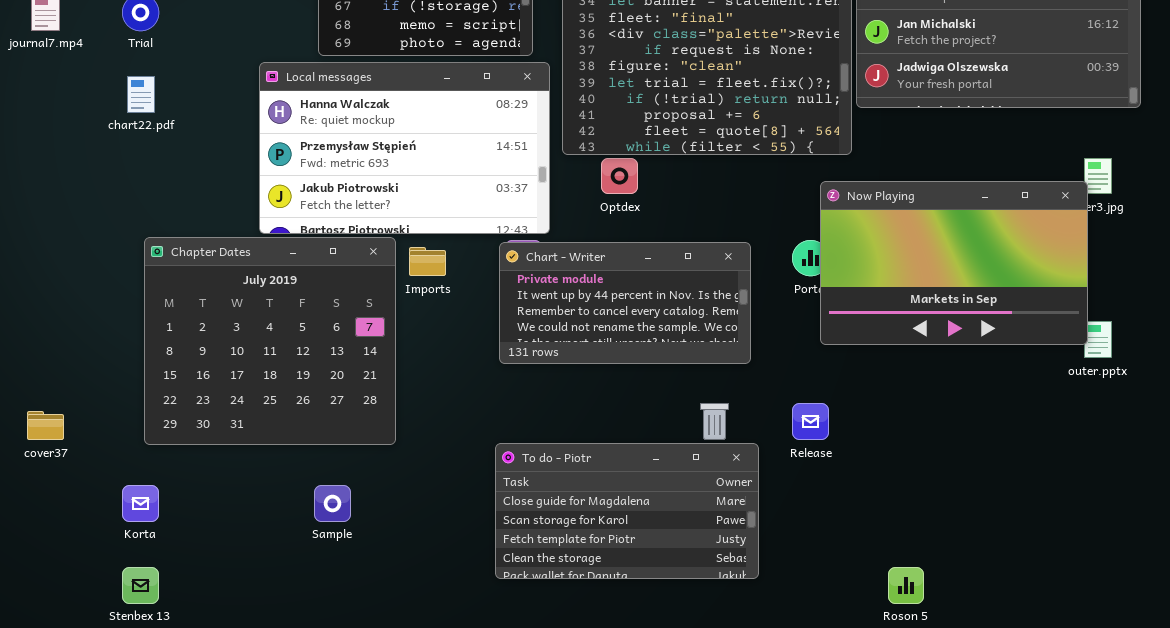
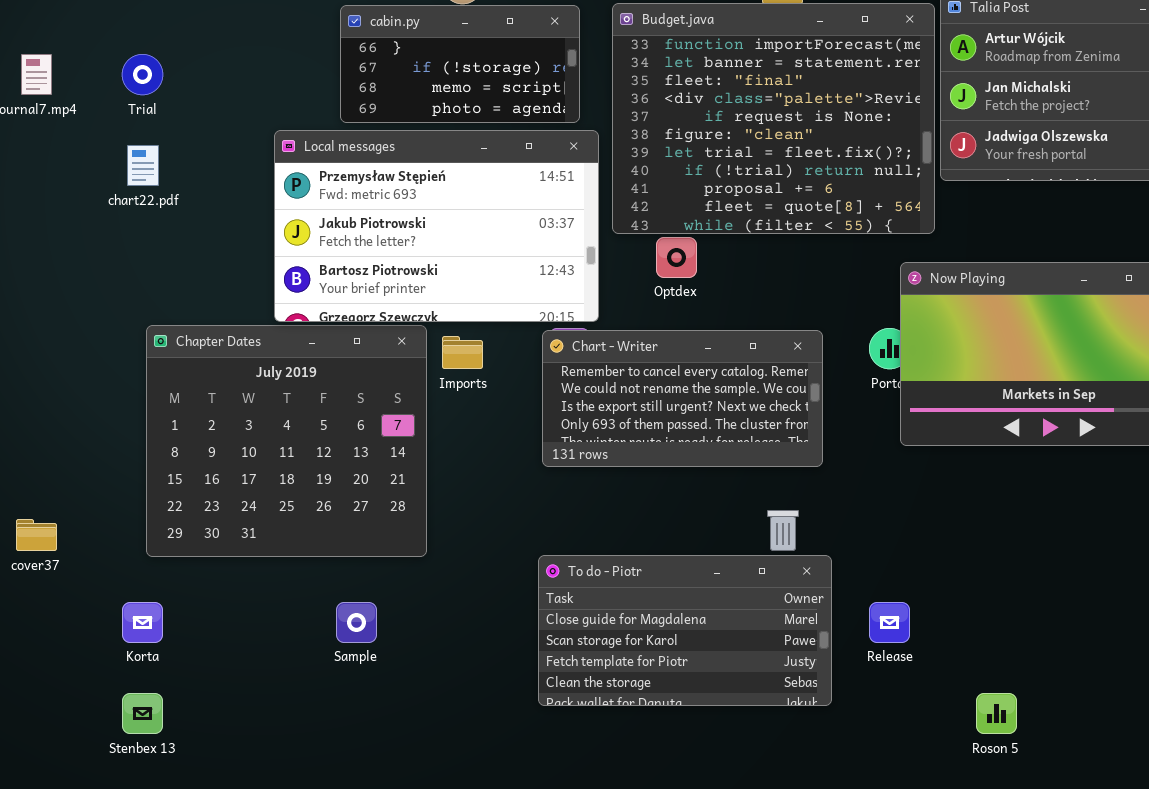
Local messages: [259,62,550,234] -> [274,130,599,322], scrolled down 1 row
Chart - Writer: [499,242,751,364] -> [542,330,823,467], scrolled down 2 rows
Release: [792,403,829,440] -> [869,602,910,643], moved

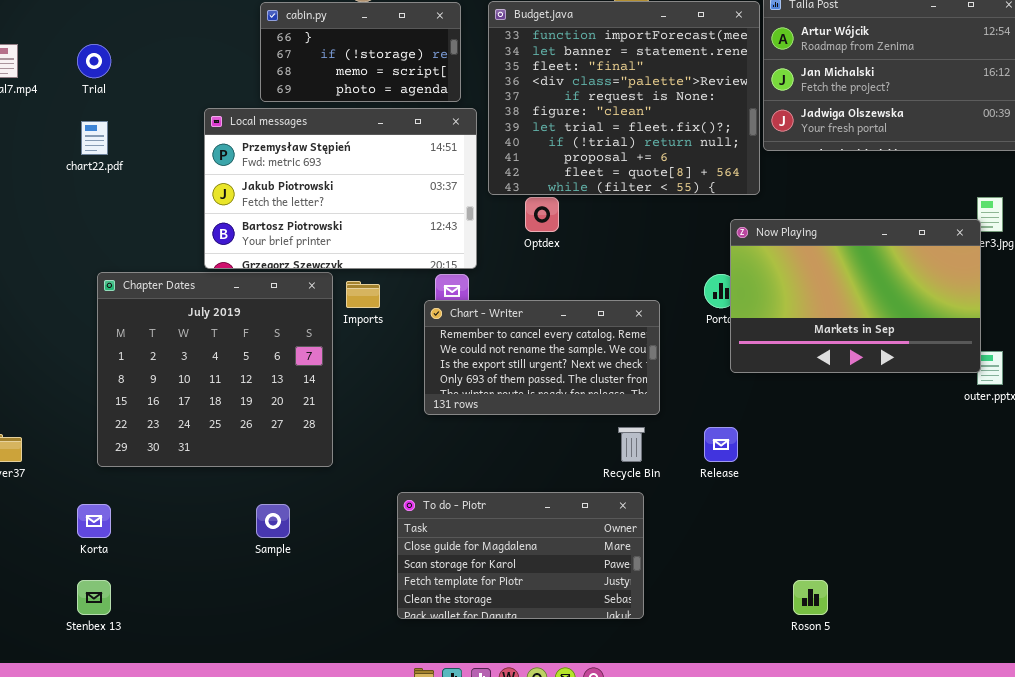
Chart - Writer: [542,330,823,467] -> [424,300,660,415], moved
To do - Piotr: [538,555,832,706] -> [397,492,644,619], moved
Release: [869,602,910,643] -> [704,427,738,462], moved

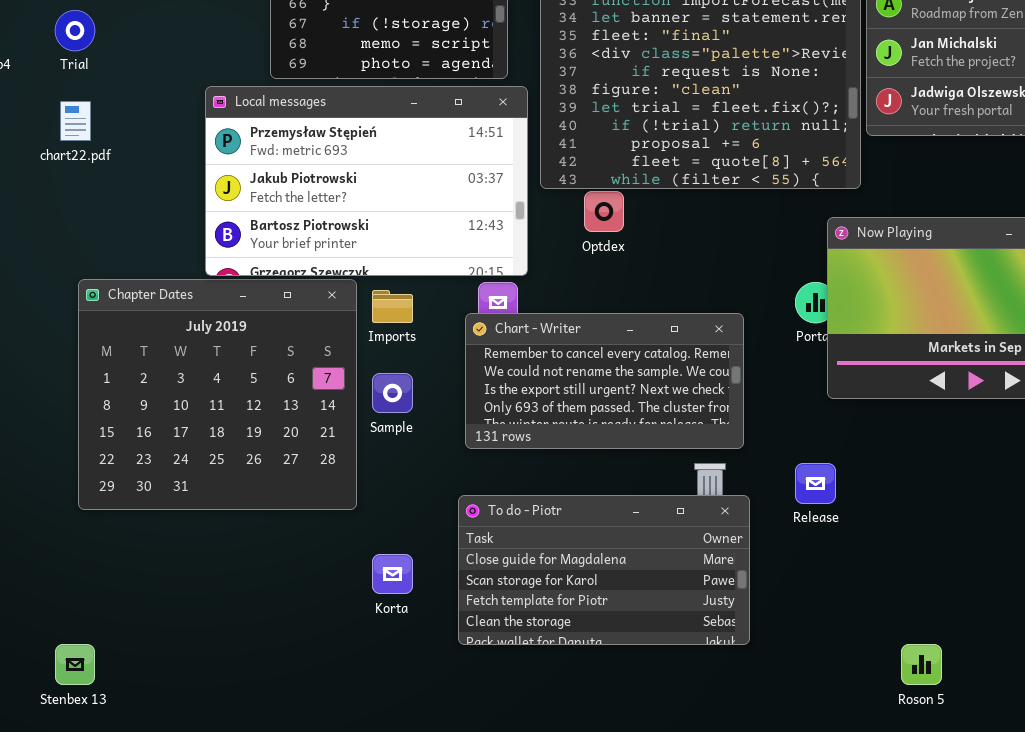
To do - Piotr: [397,492,644,619] -> [458,495,750,645], moved
Korta: [77,504,111,538] -> [372,554,413,594], moved
Sample: [256,504,290,538] -> [372,373,413,413], moved

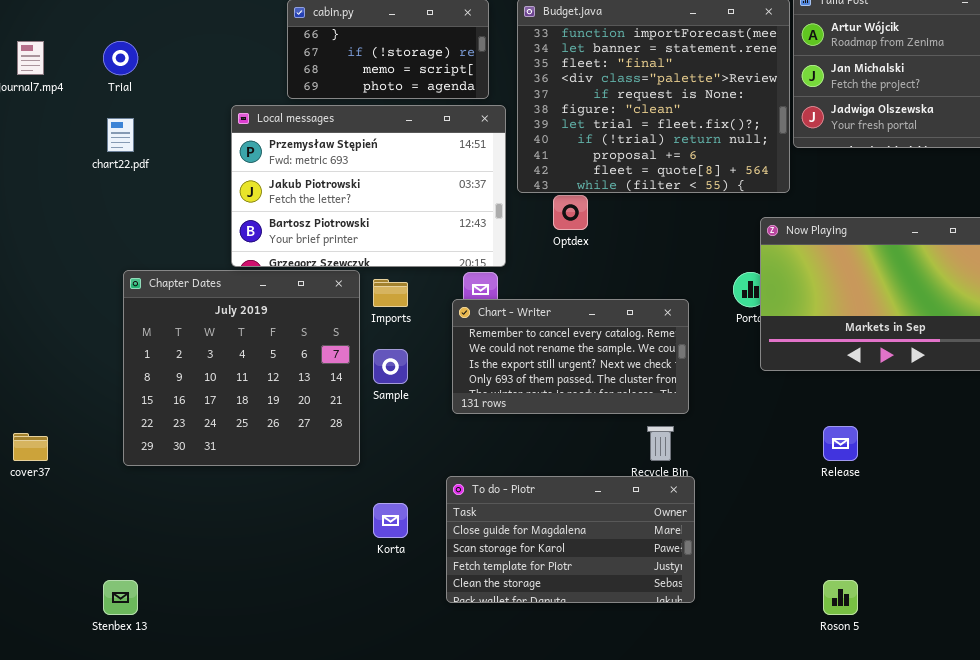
Release: [795,463,836,504] -> [823,426,858,461], moved
To do - Piotr: [458,495,750,645] -> [446,476,695,603], moved

